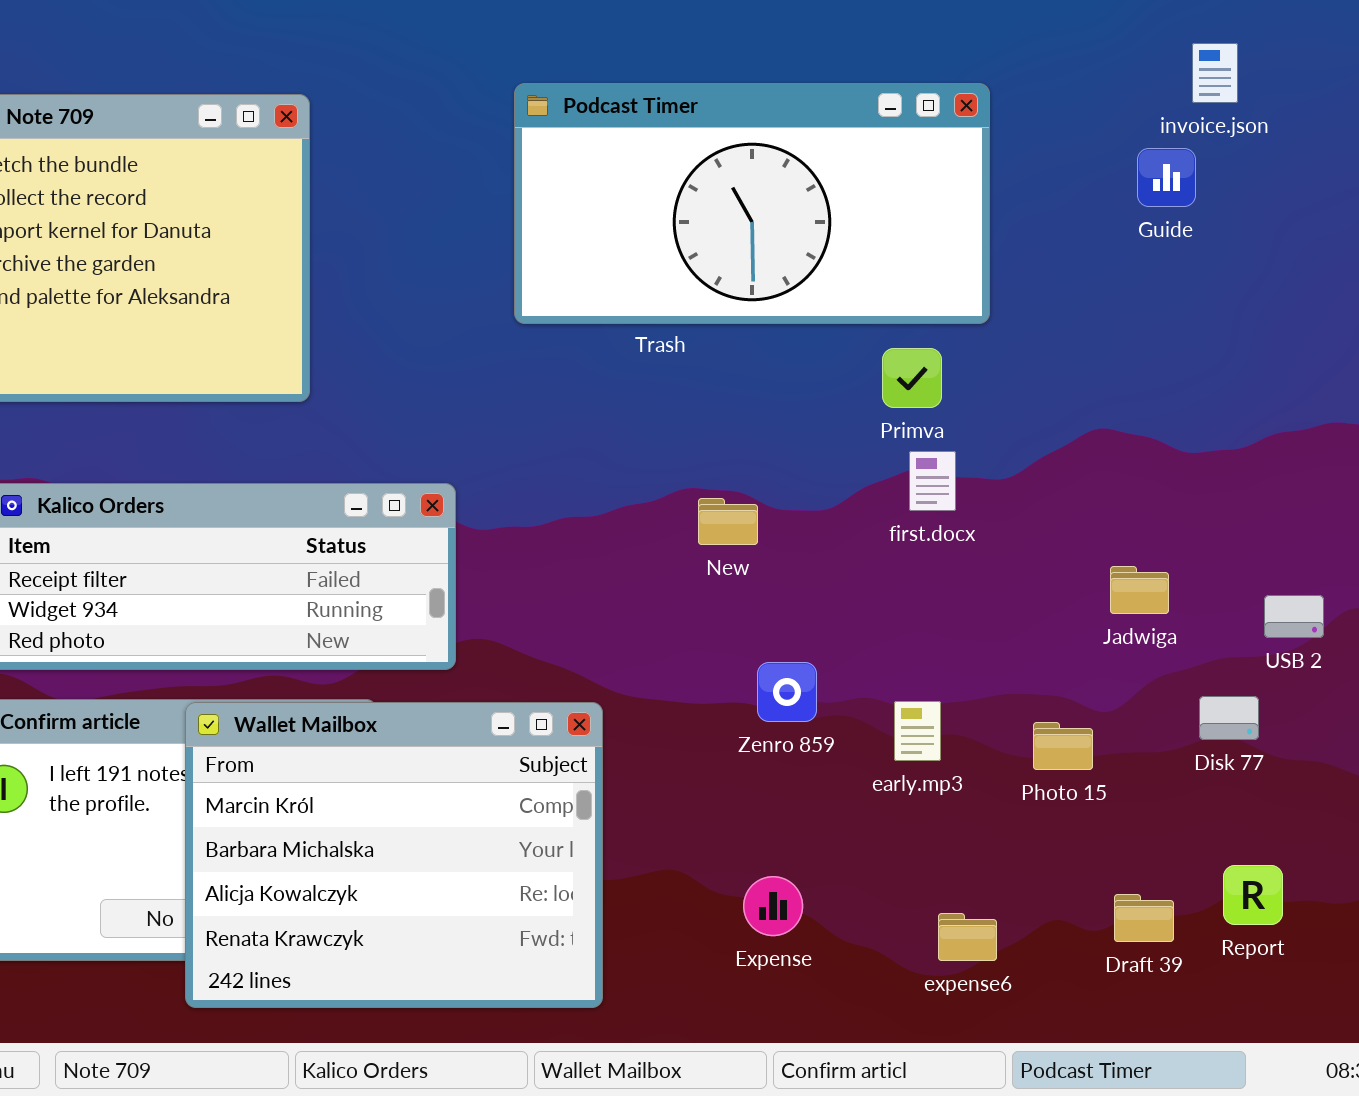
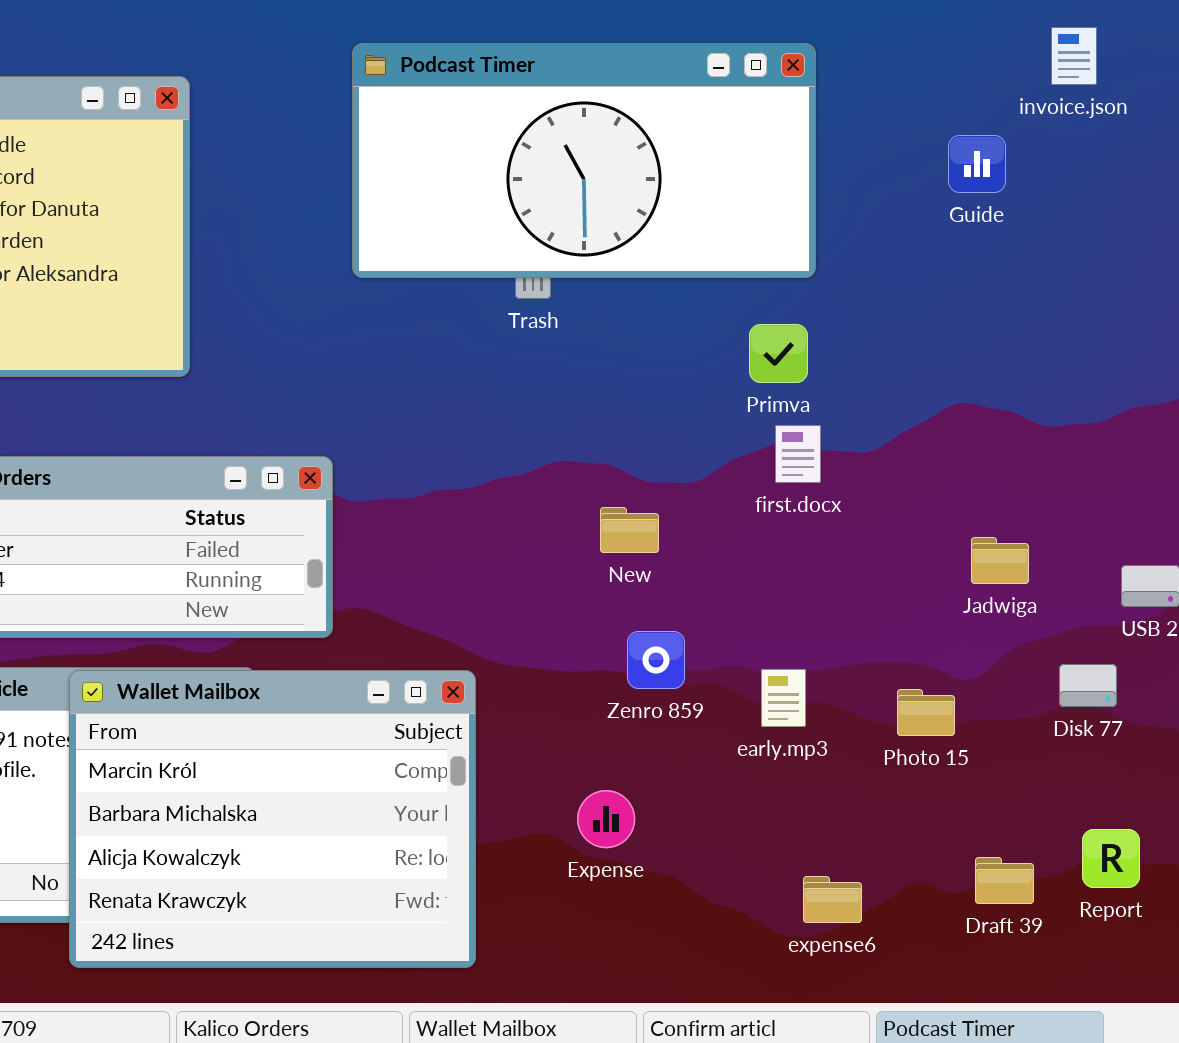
Podcast Timer: [514,83,990,324] -> [352,43,816,278], moved
Guide: [1137,148,1196,207] -> [948,135,1006,193], moved
New: [698,498,758,545] -> [600,507,659,553], moved
Expense: [743,876,803,936] -> [577,790,635,848], moved

